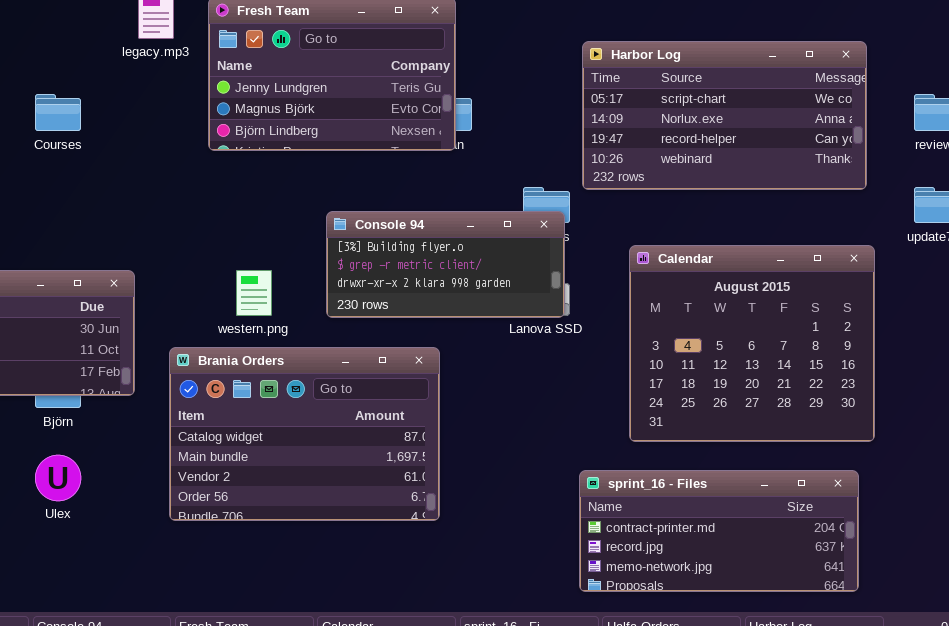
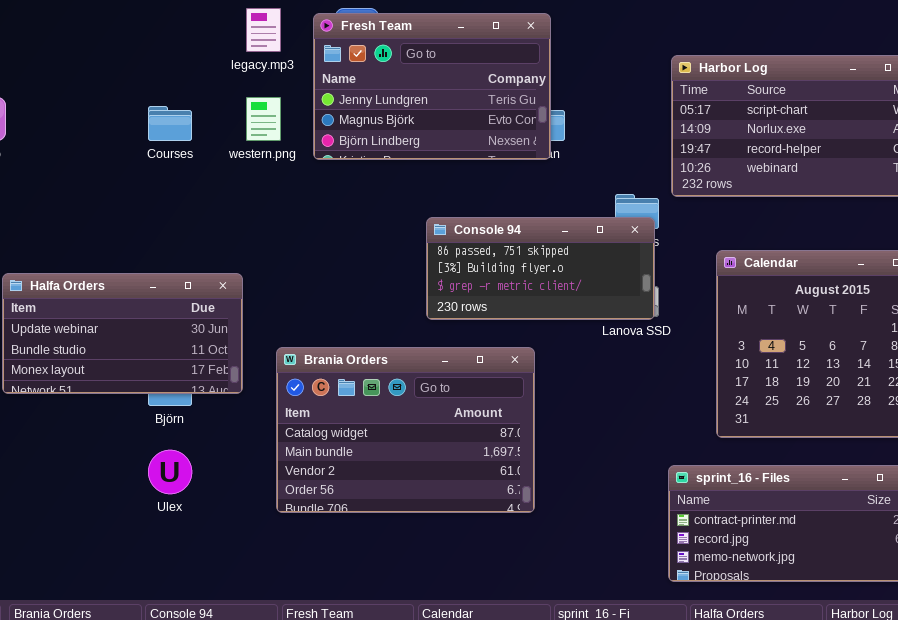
Console 94: [326,211,565,318] -> [426,217,655,320], scrolled up 1 row
western.png: [236,270,272,316] -> [246,97,281,141], moved

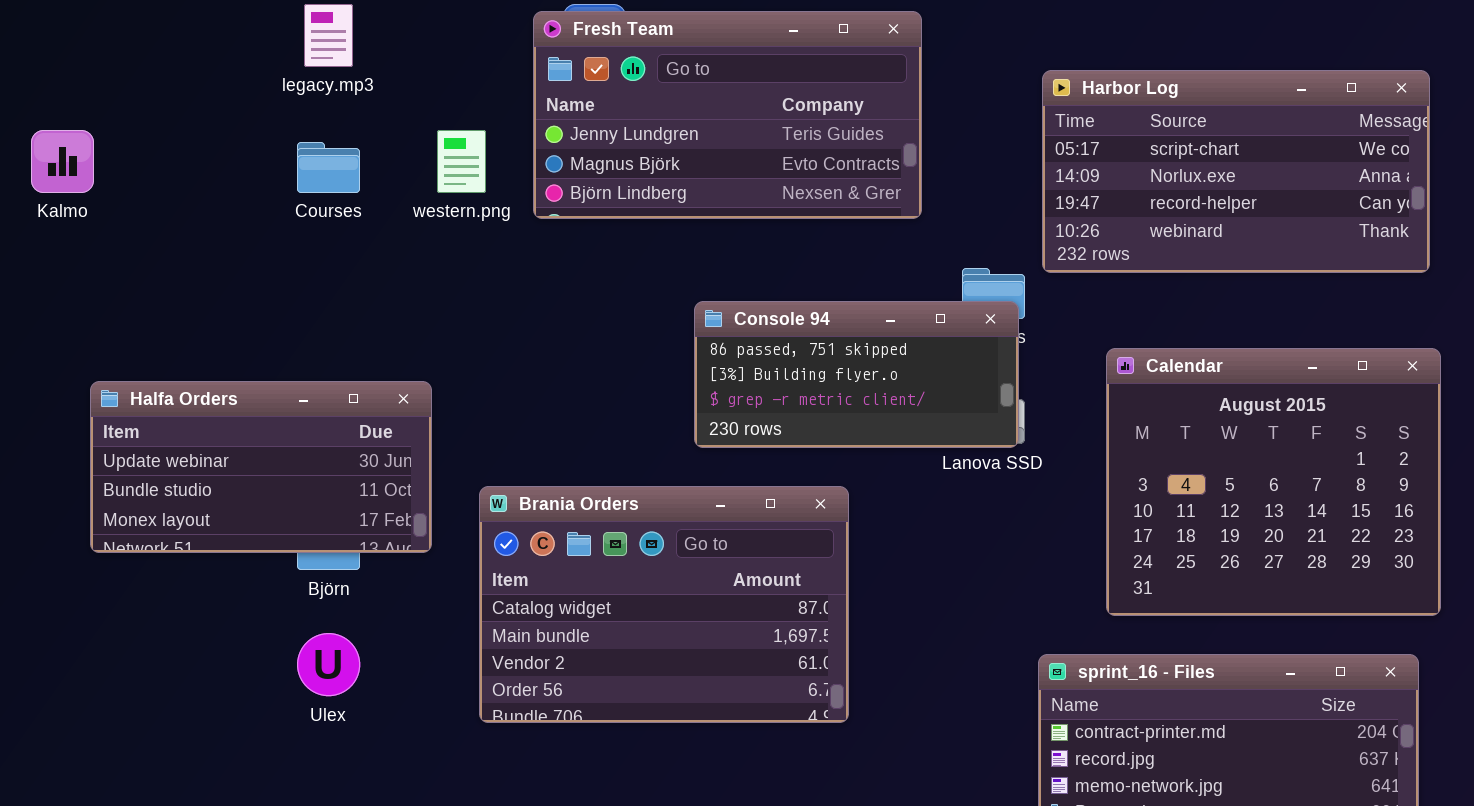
legacy.mp3: [246,8,281,52] -> [304,4,353,67], moved
Fresh Team: [313,13,551,160] -> [533,11,922,219], resized

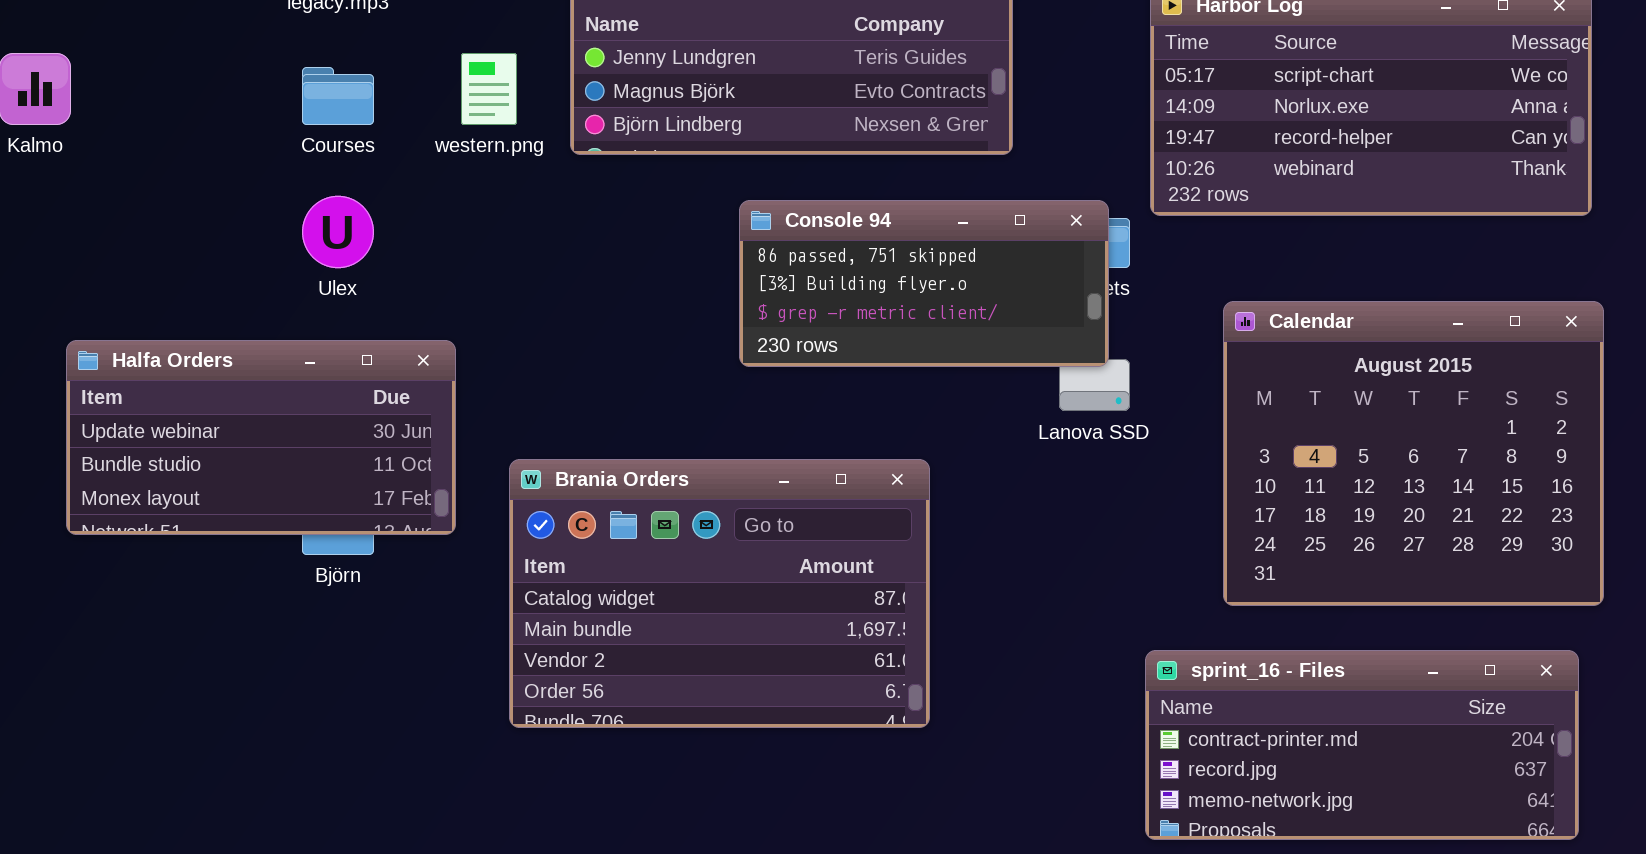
Console 94: [694,301,1019,448] -> [739,200,1109,367], moved
Ulex: [297,633,360,696] -> [302,196,374,268], moved

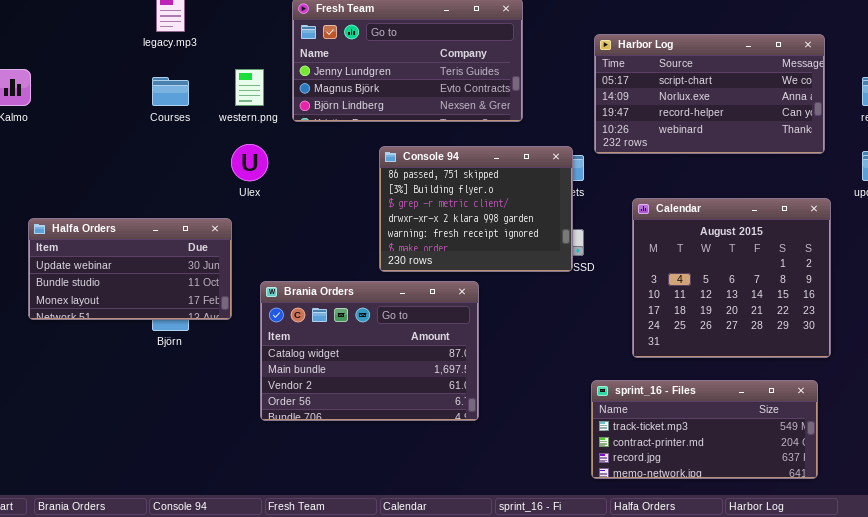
Ulex: [302,196,374,268] -> [231,144,268,181], moved
Console 94: [739,200,1109,367] -> [379,146,573,272], resized
sprint_16 - Files: [1145,650,1579,840] -> [591,380,818,479], scrolled up 1 row

